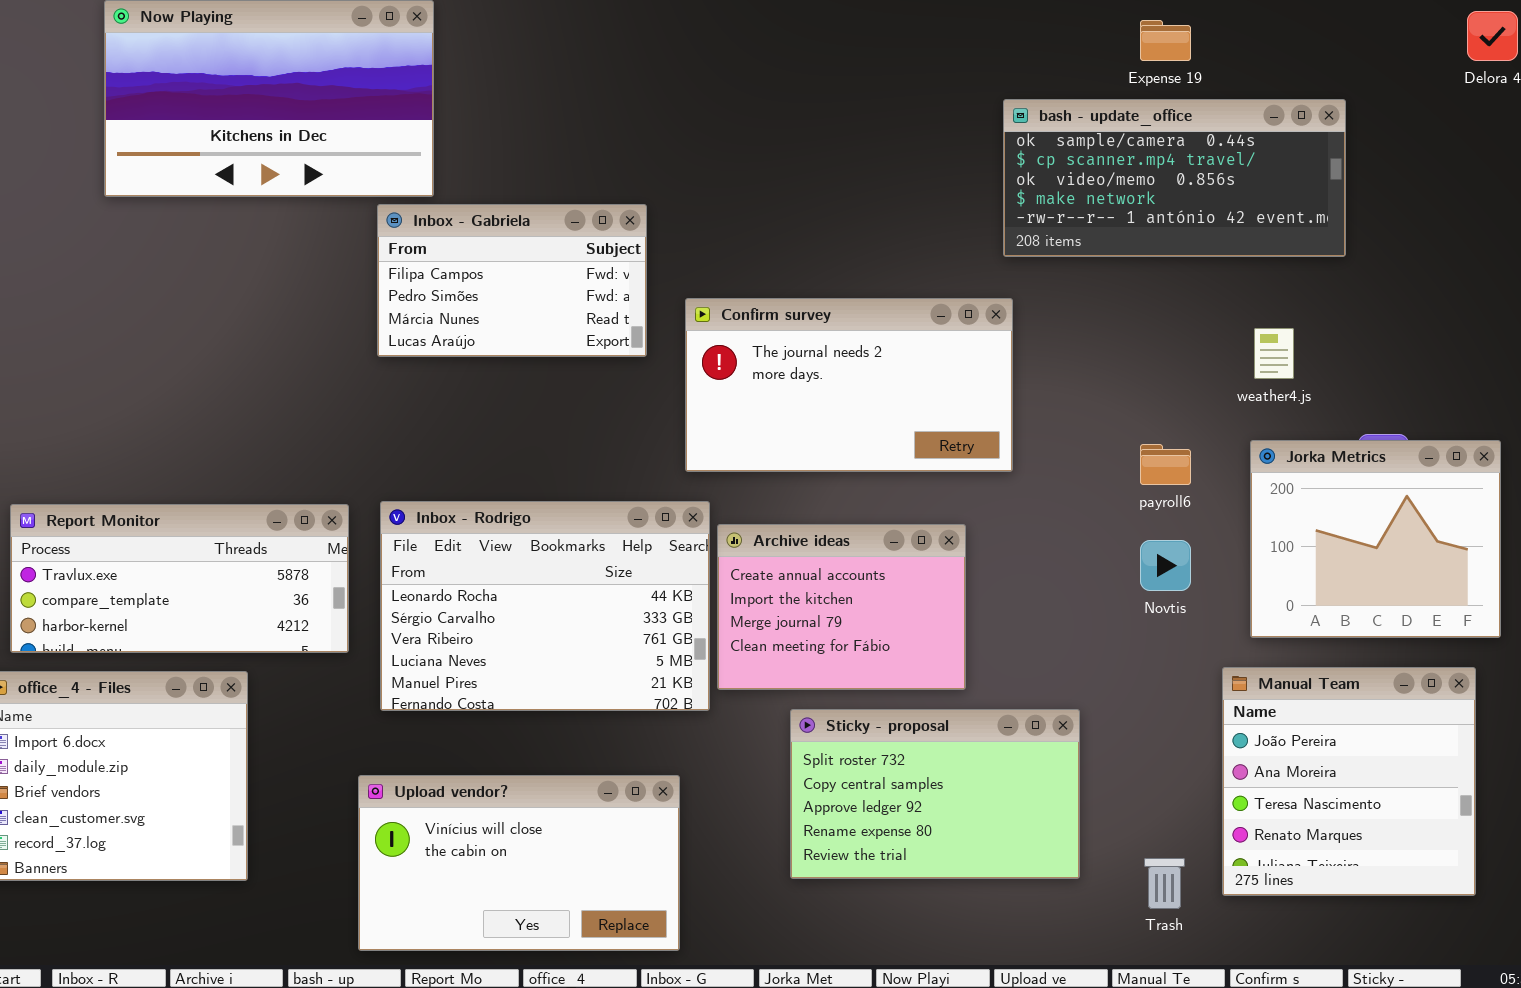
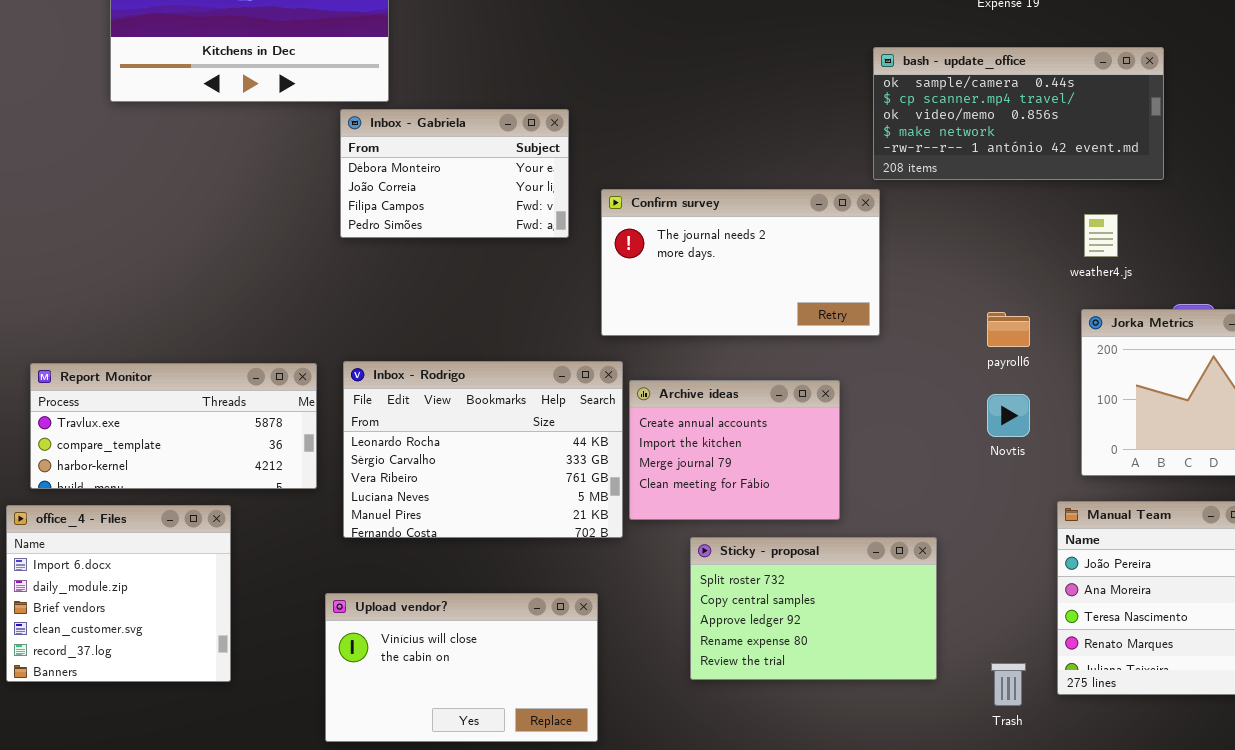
bash - update_office: [1003,99,1346,257] -> [873,47,1164,180], moved
Inbox - Gabriela: [377,204,647,357] -> [340,109,569,238], scrolled up 2 rows

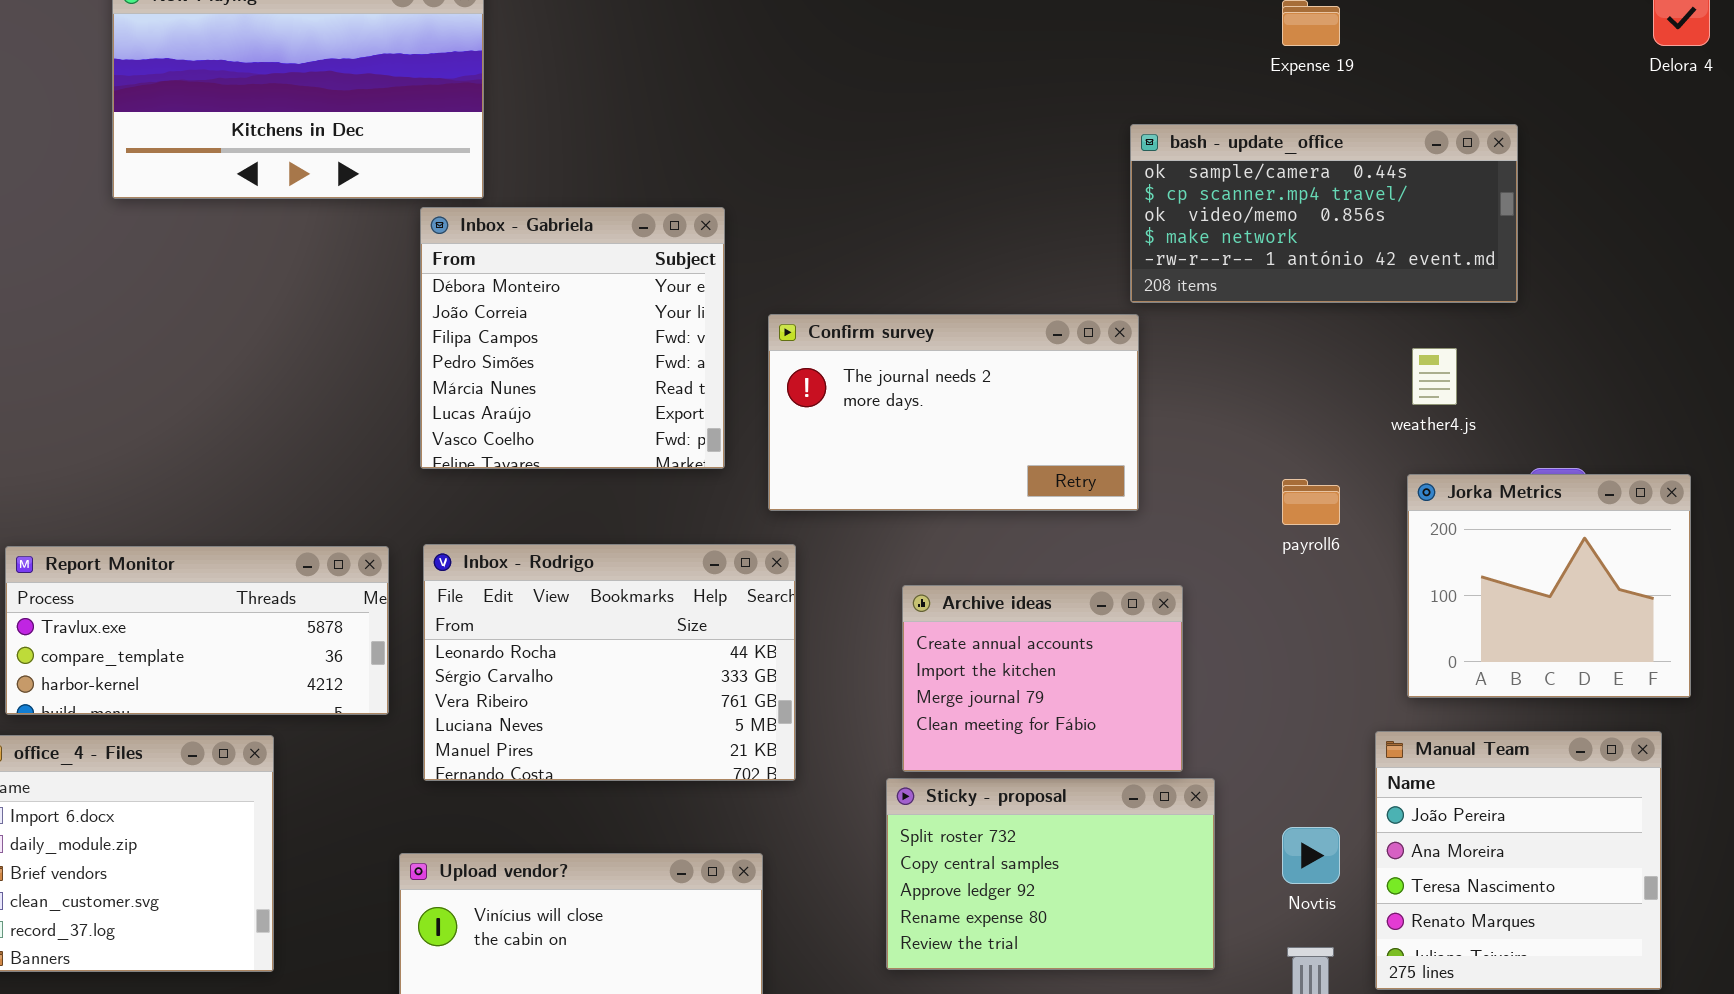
Inbox - Gabriela: [340,109,569,238] -> [420,207,725,469], resized
Archive ideas: [629,380,840,520] -> [902,585,1183,772], moved
Novtis: [987,394,1030,437] -> [1282,827,1340,884], moved

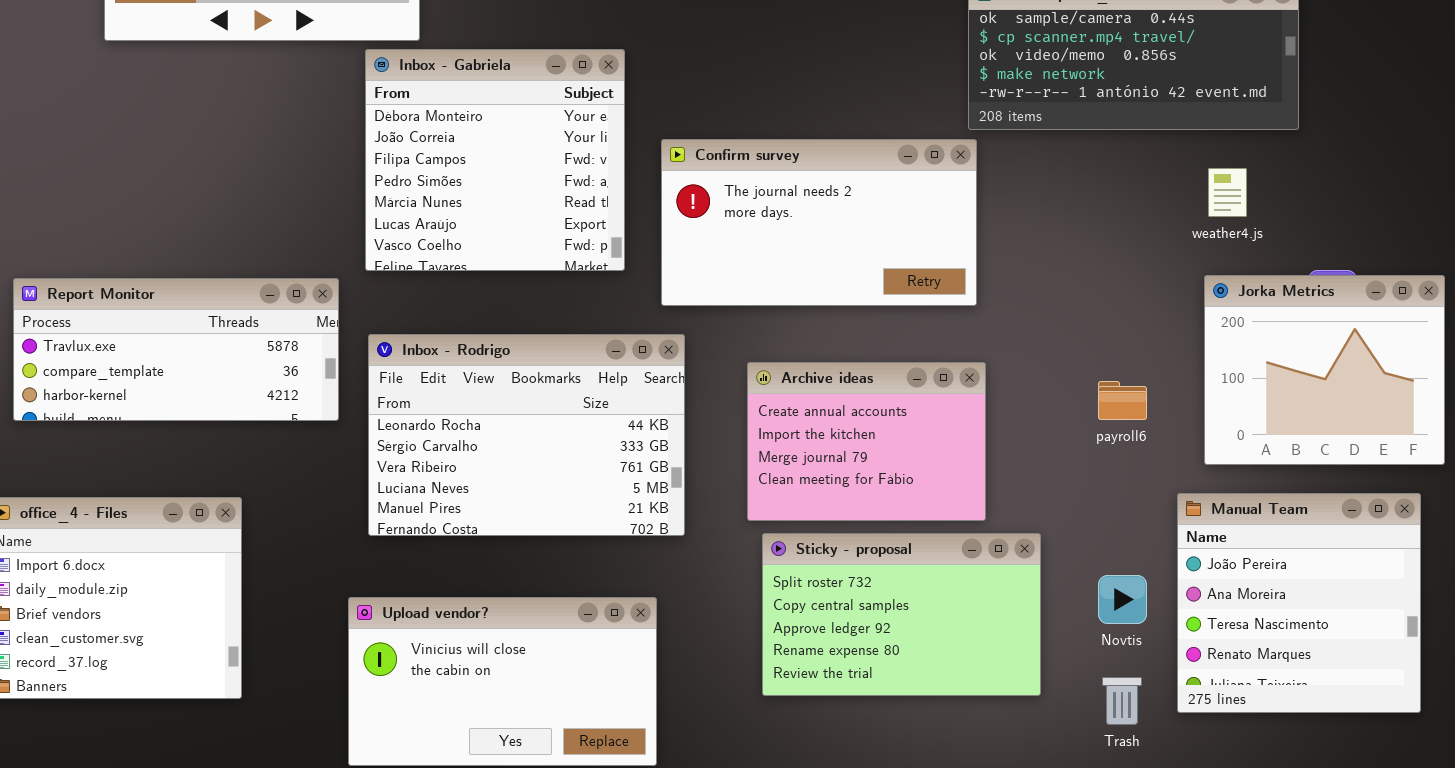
payroll6: [1282,479,1340,525] -> [1098,381,1147,420], moved
Report Monitor: [5,546,389,715] -> [13,278,339,421], moved
Archive ideas: [902,585,1183,772] -> [747,362,986,521], moved

